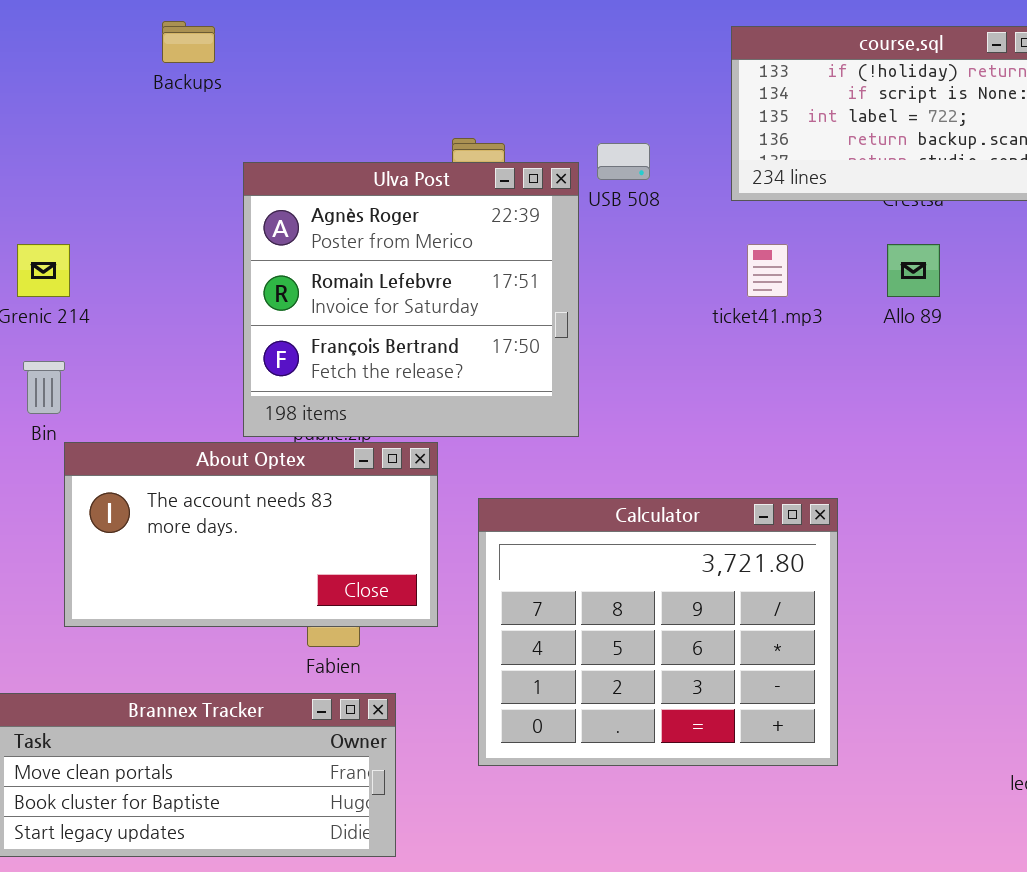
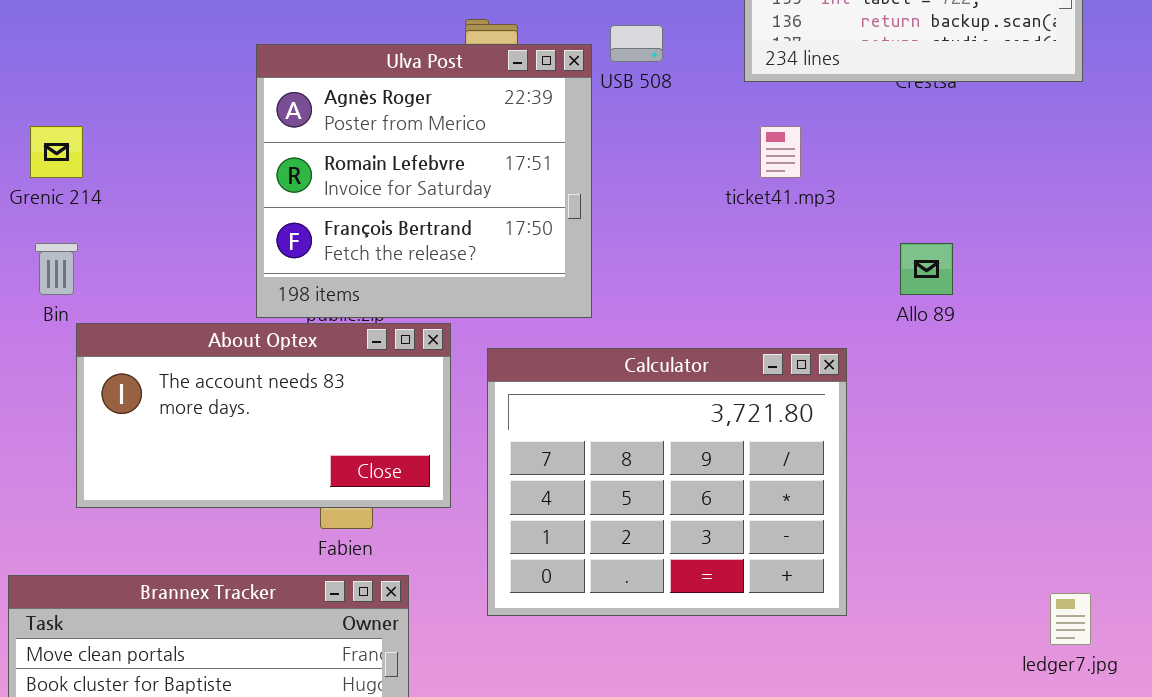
Allo 89: [887,244,940,297] -> [900,243,953,295], moved
Calculator: [478,498,838,766] -> [487,348,847,616], moved

